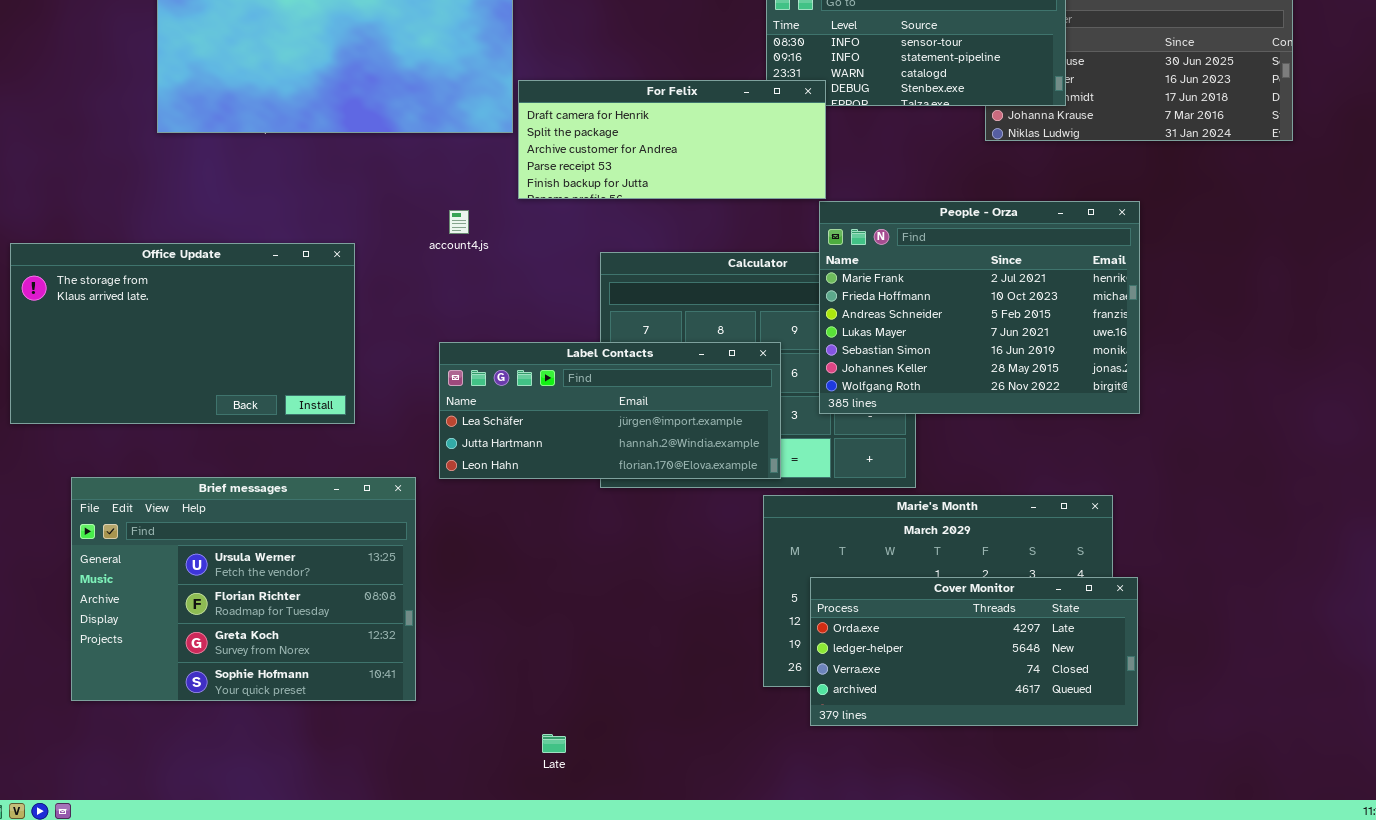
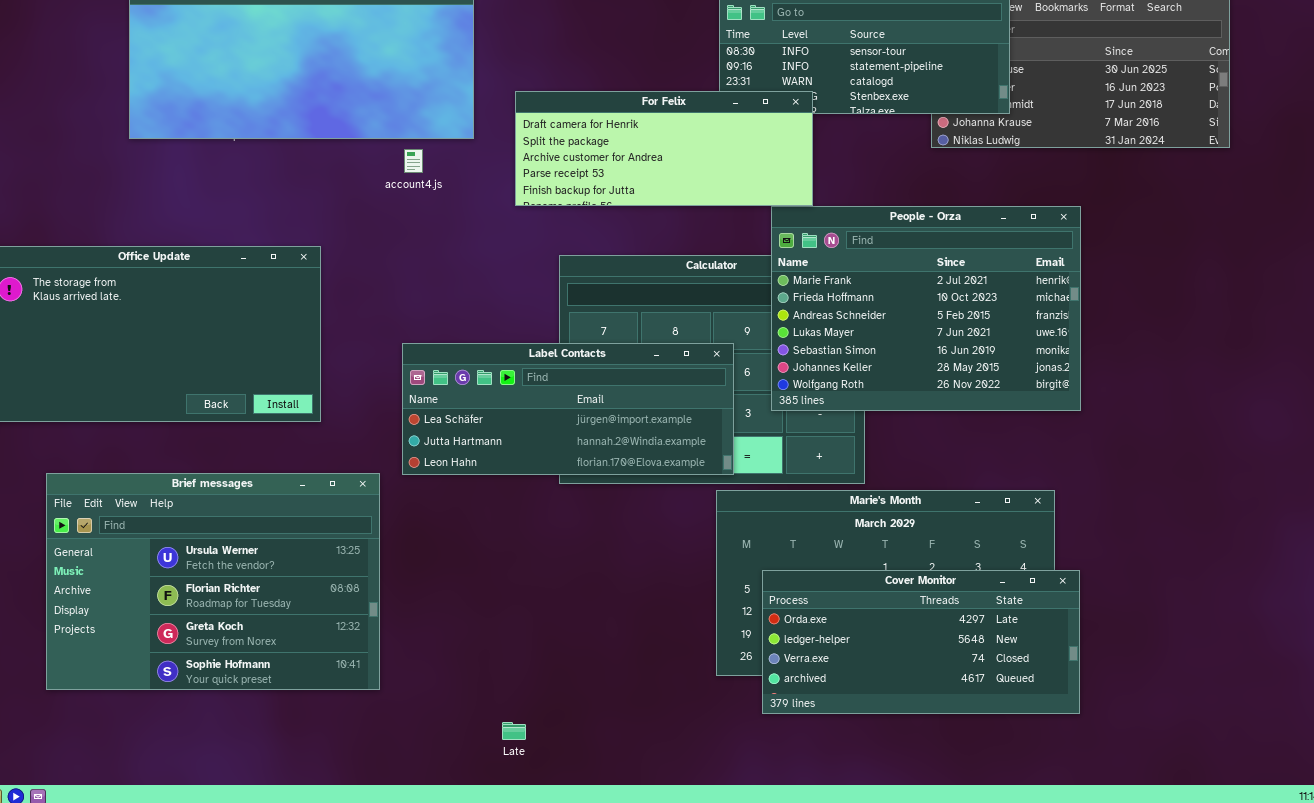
For Felix: [518,80,826,199] -> [515,91,813,206], moved
account4.js: [449,210,469,234] -> [404,149,423,173], moved

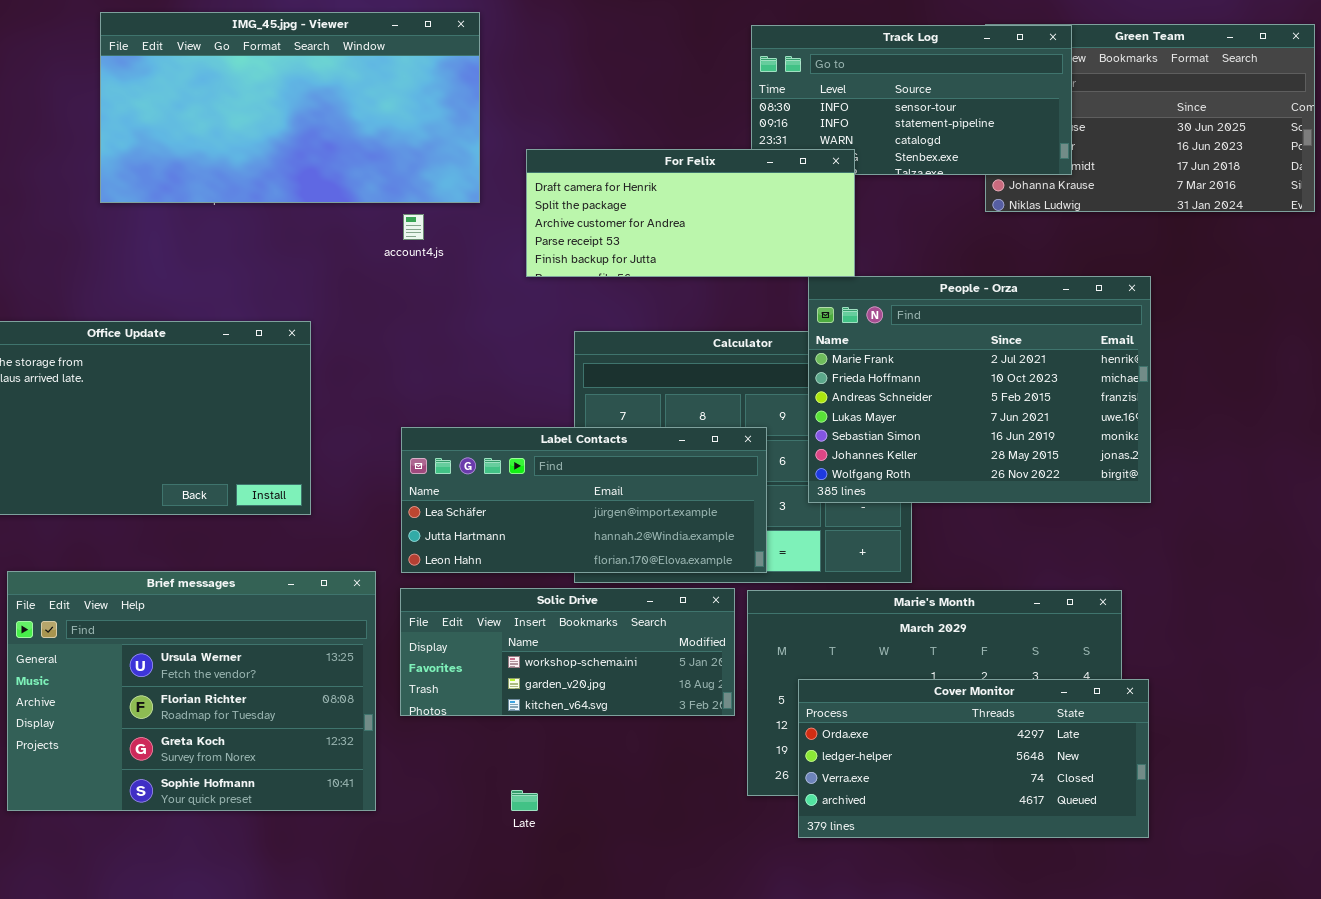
Solic Drive: none -> [400,588,735,716], opened
Late: [502,722,526,740] -> [511,790,538,811], moved

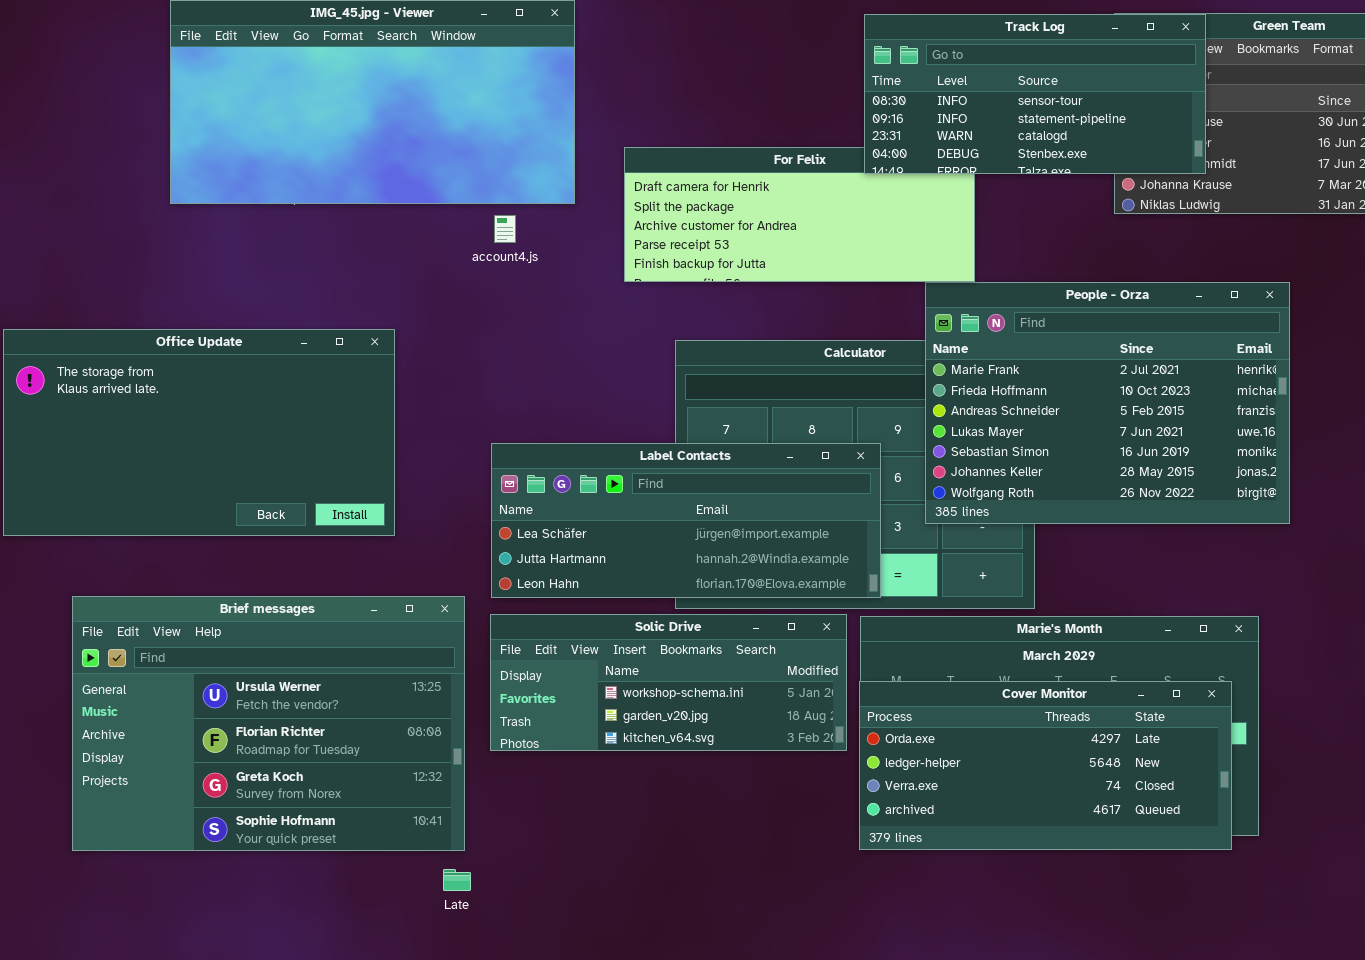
Track Log: [751,25,1072,175] -> [864,14,1206,174], raised
Cover Monitor: [798,679,1149,838] -> [859,681,1232,850], moved
Late: [511,790,538,811] -> [443,869,471,891], moved

